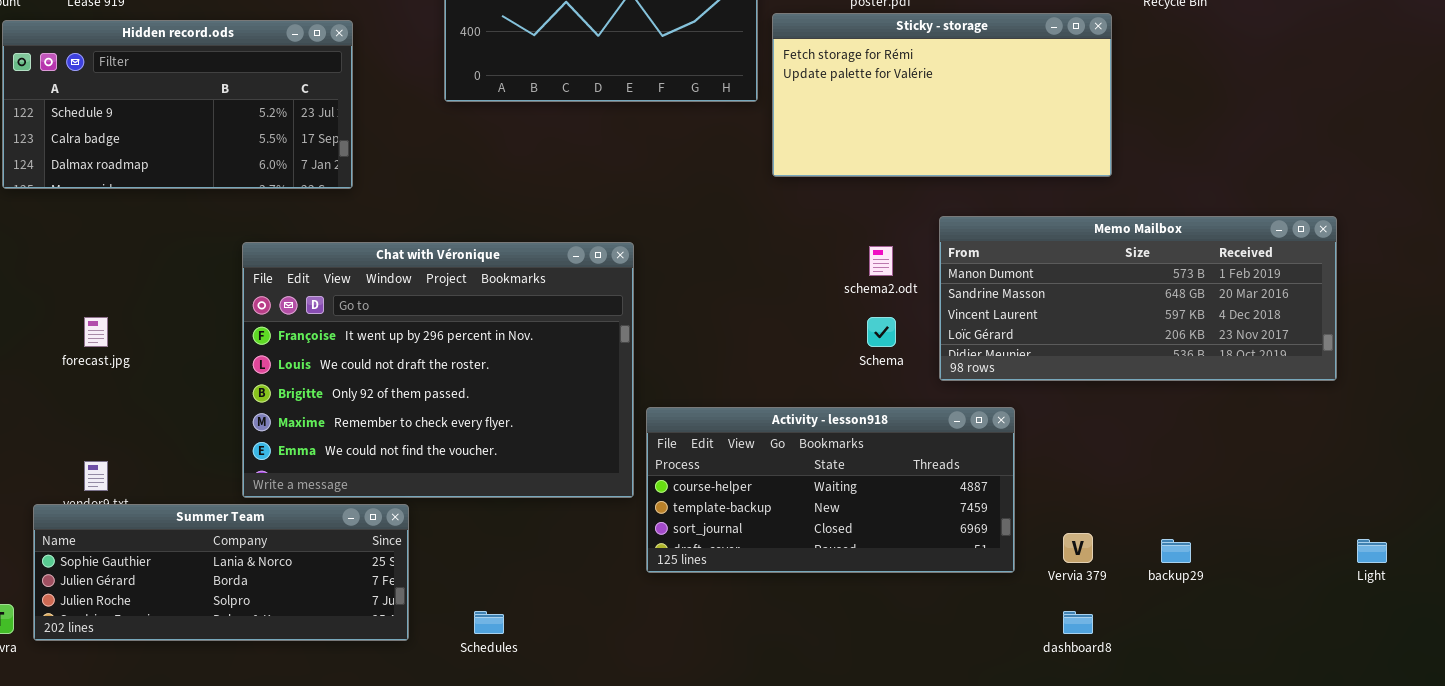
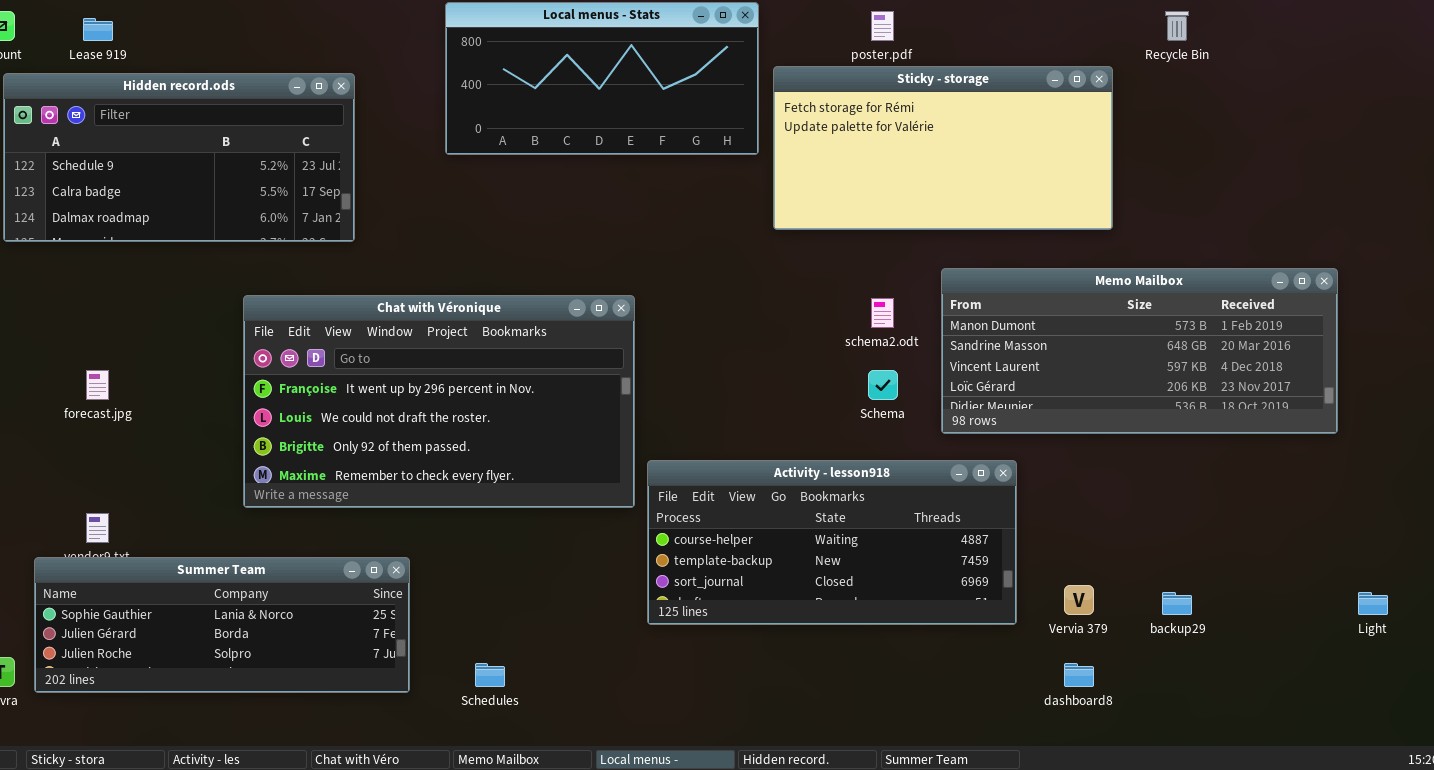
Chat with Véronique: [242,242,634,498] -> [243,295,635,508], resized

